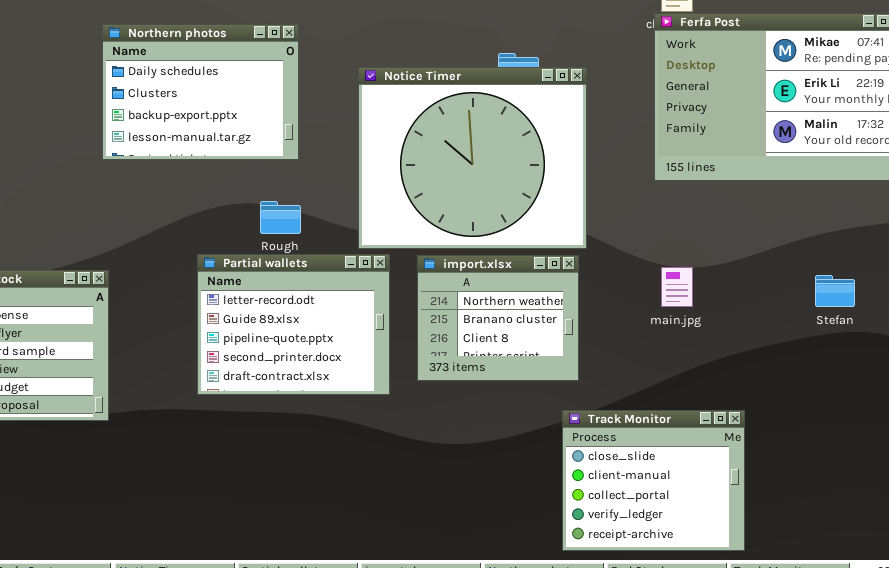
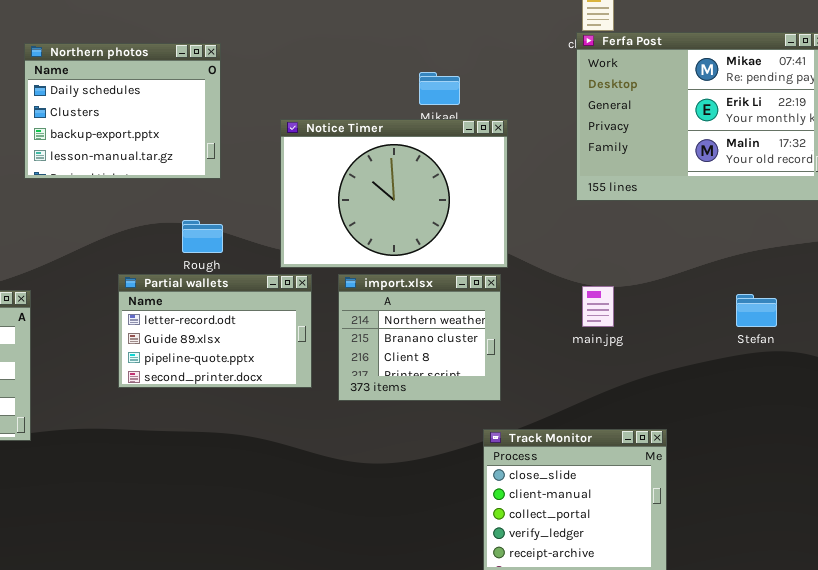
Notice Timer: [358,67,587,249] -> [280,119,508,268], resized
Partial wallets: [197,254,390,395] -> [118,274,312,388], resized

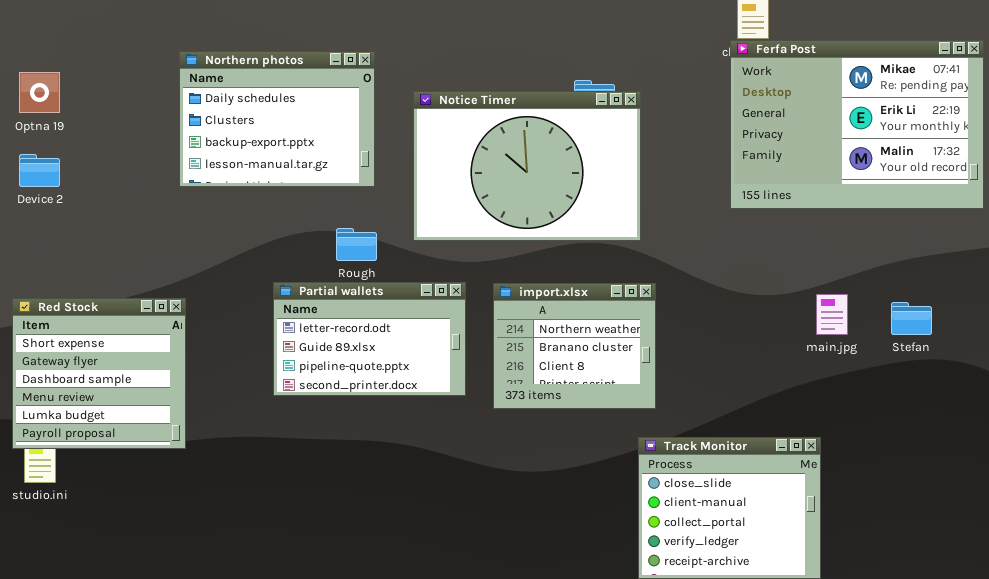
Notice Timer: [280,119,508,268] -> [413,91,641,241], moved
main.jpg: [582,286,614,327] -> [816,294,848,335], moved

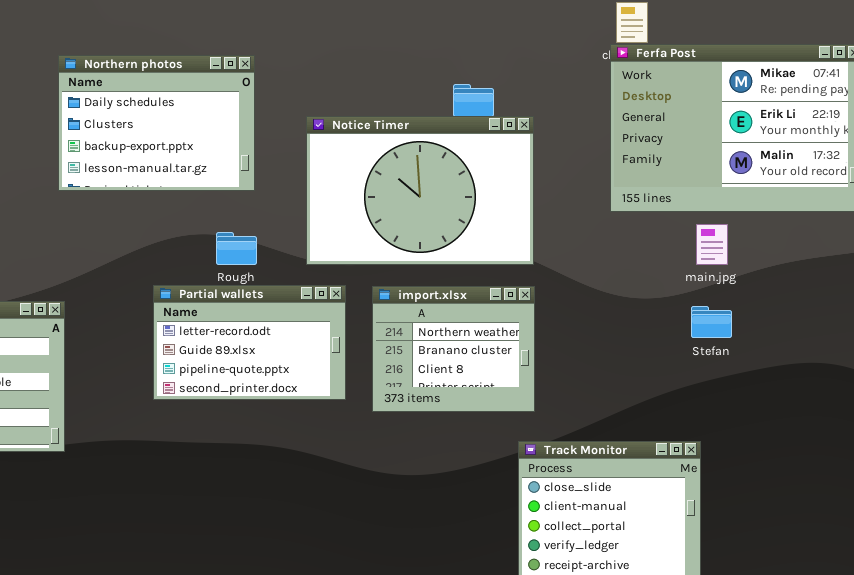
Notice Timer: [413,91,641,241] -> [306,116,534,265], moved
main.jpg: [816,294,848,335] -> [696,224,728,265], moved
Stefan: [891,302,932,335] -> [691,306,732,338], moved

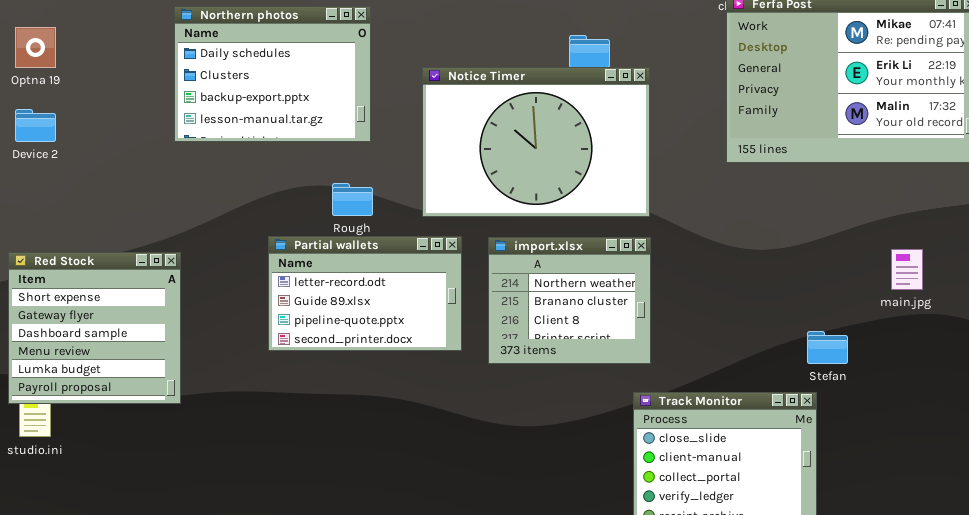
main.jpg: [696,224,728,265] -> [891,249,923,290], moved
Stefan: [691,306,732,338] -> [807,331,848,364], moved

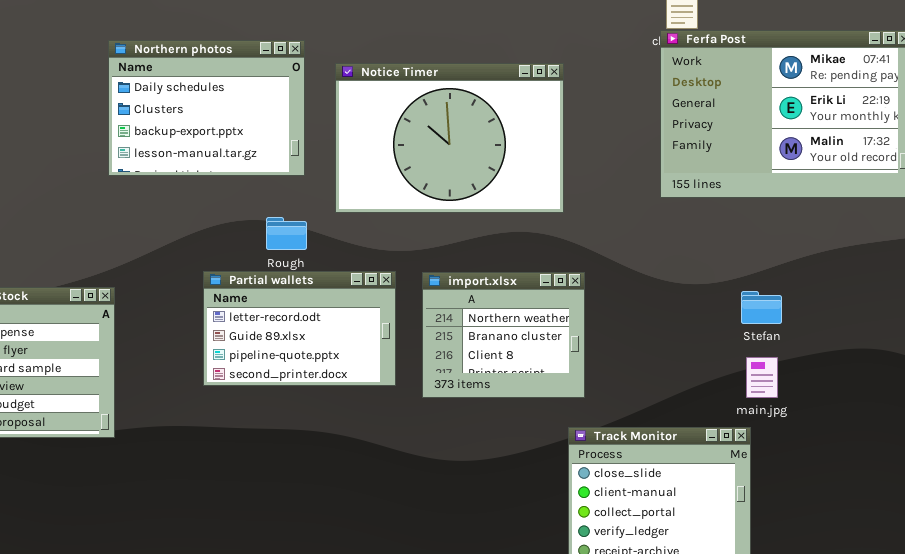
Notice Timer: [422,67,650,217] -> [335,63,564,213], moved
main.jpg: [891,249,923,290] -> [746,357,778,398], moved
Stefan: [807,331,848,364] -> [741,291,782,324], moved

